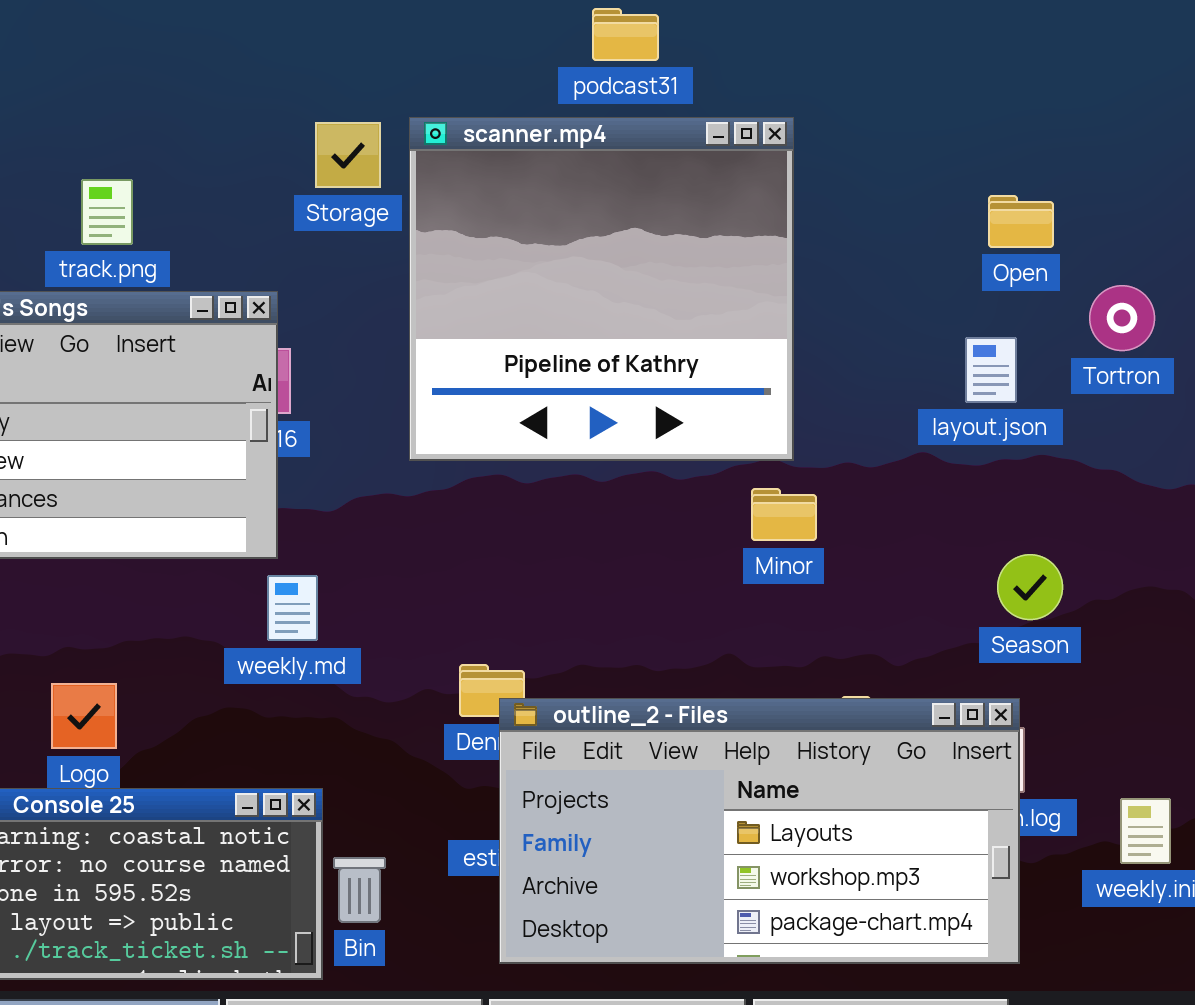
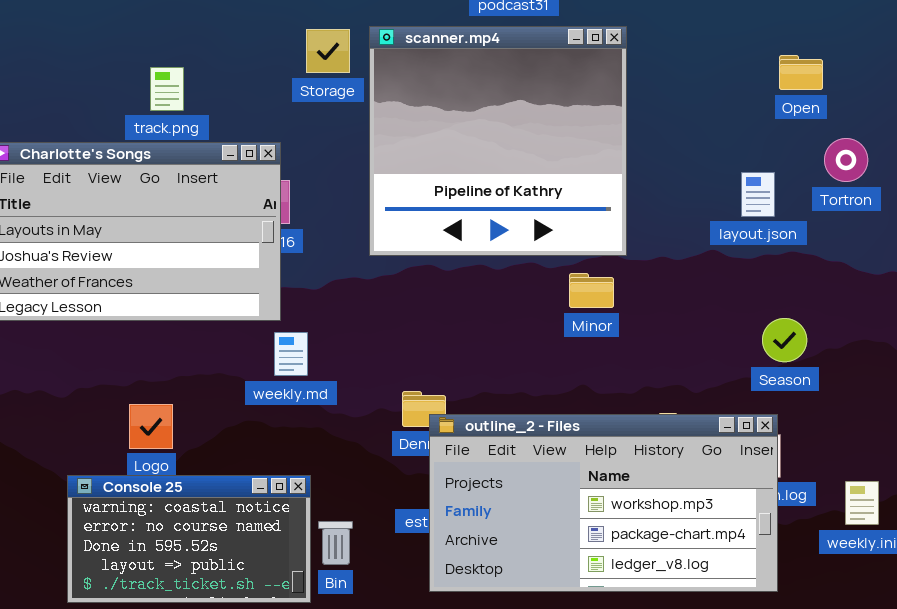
Open: [988,195,1054,248] -> [779,55,823,90], moved
Minor: [751,488,817,541] -> [569,273,614,308], moved
outline_2 - Files: [499,698,1020,964] -> [429,414,778,592], scrolled down 1 row

